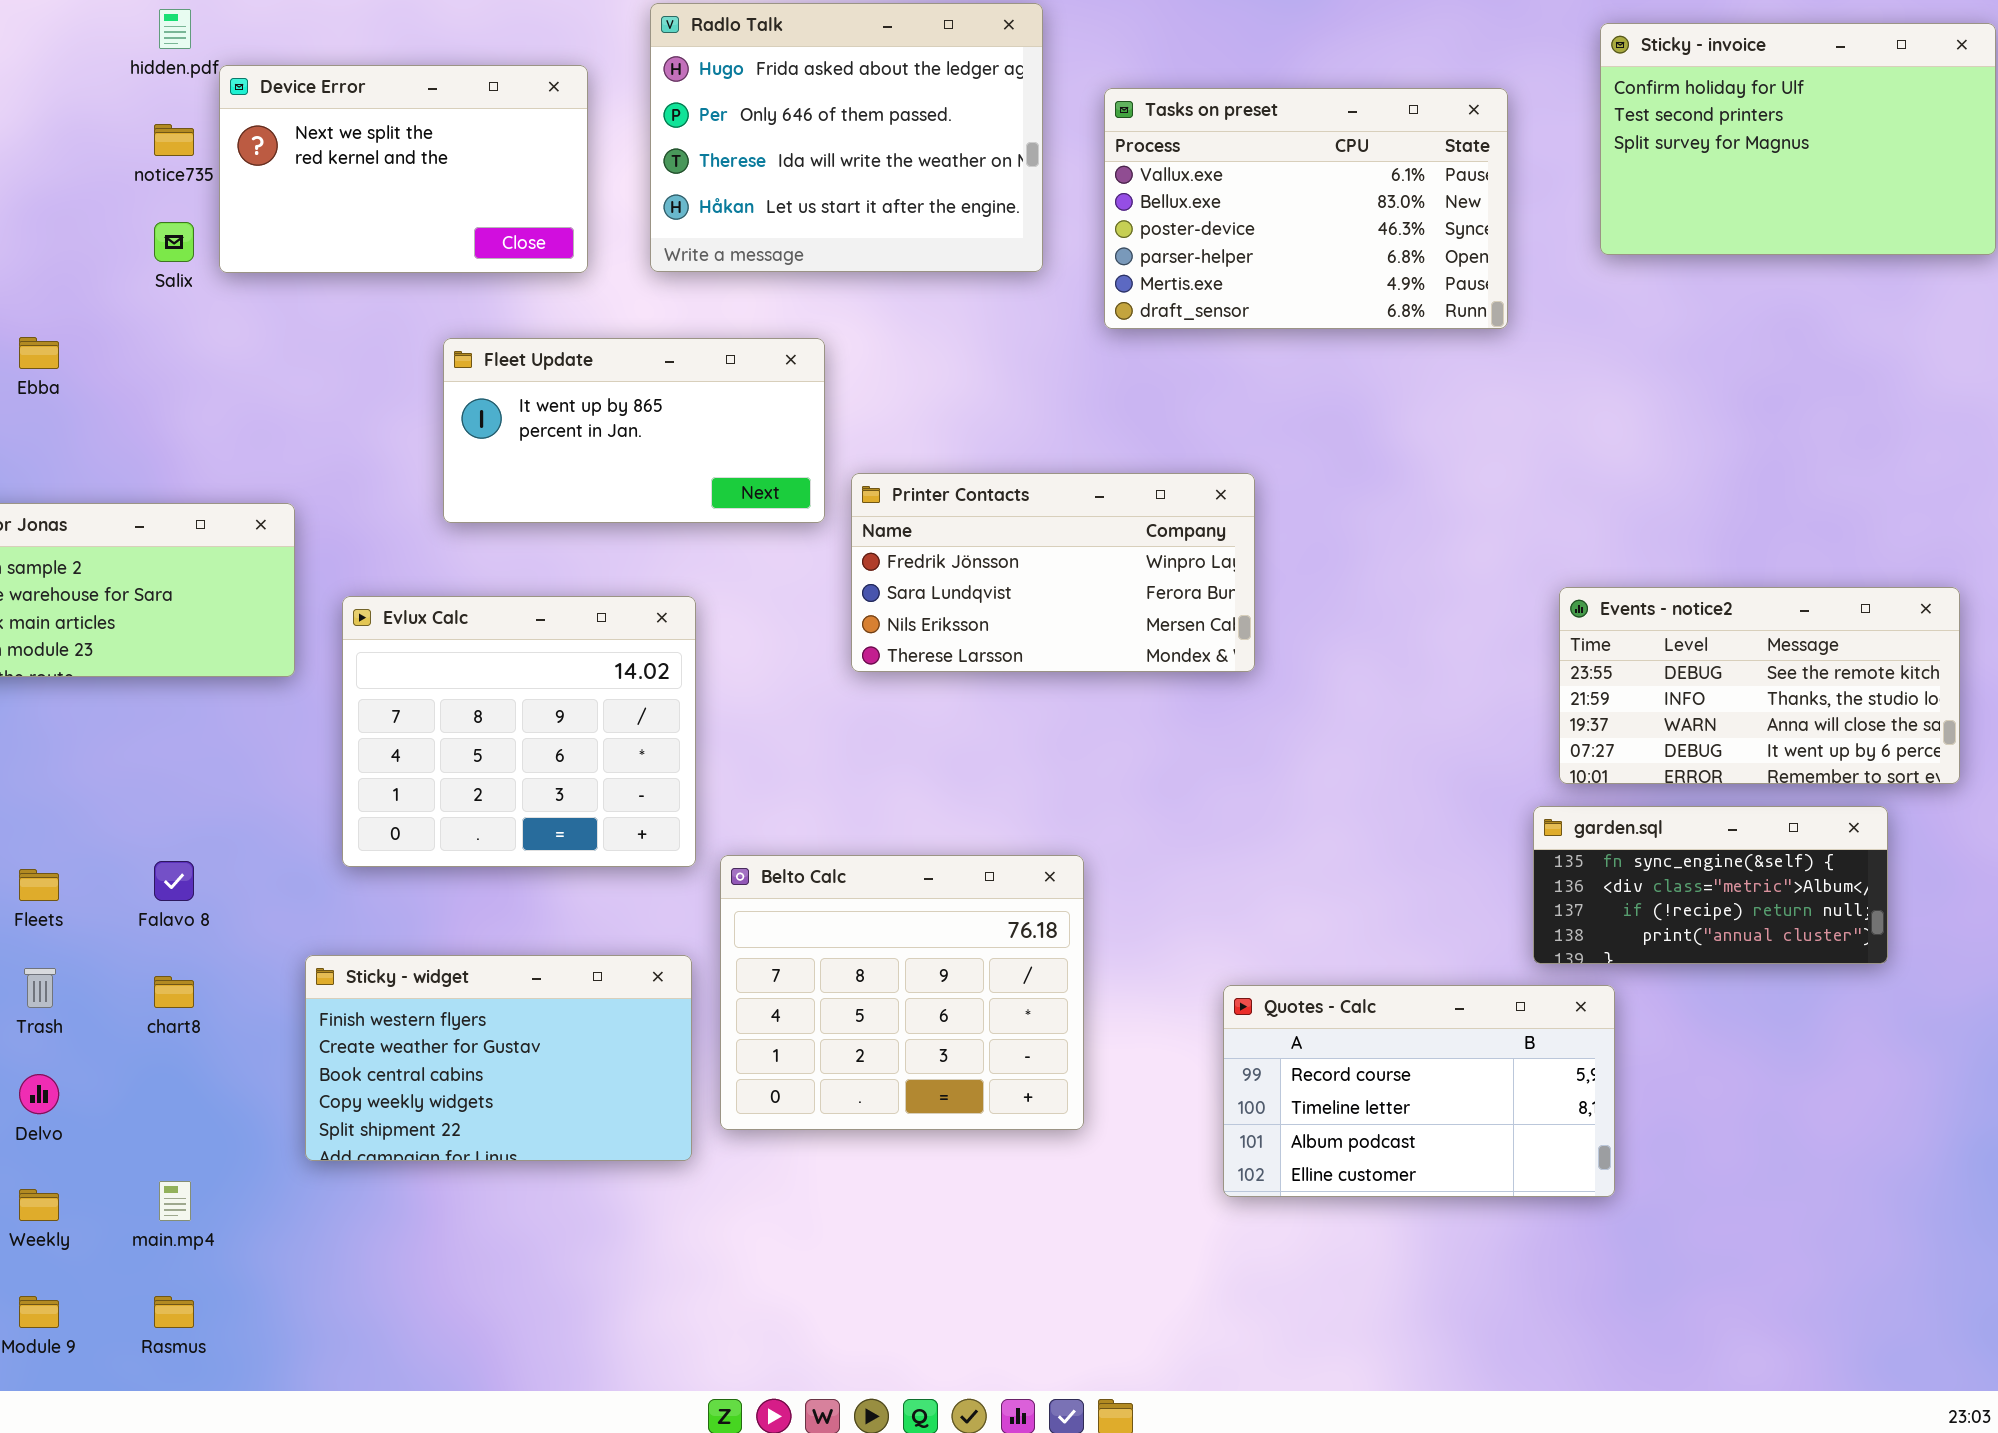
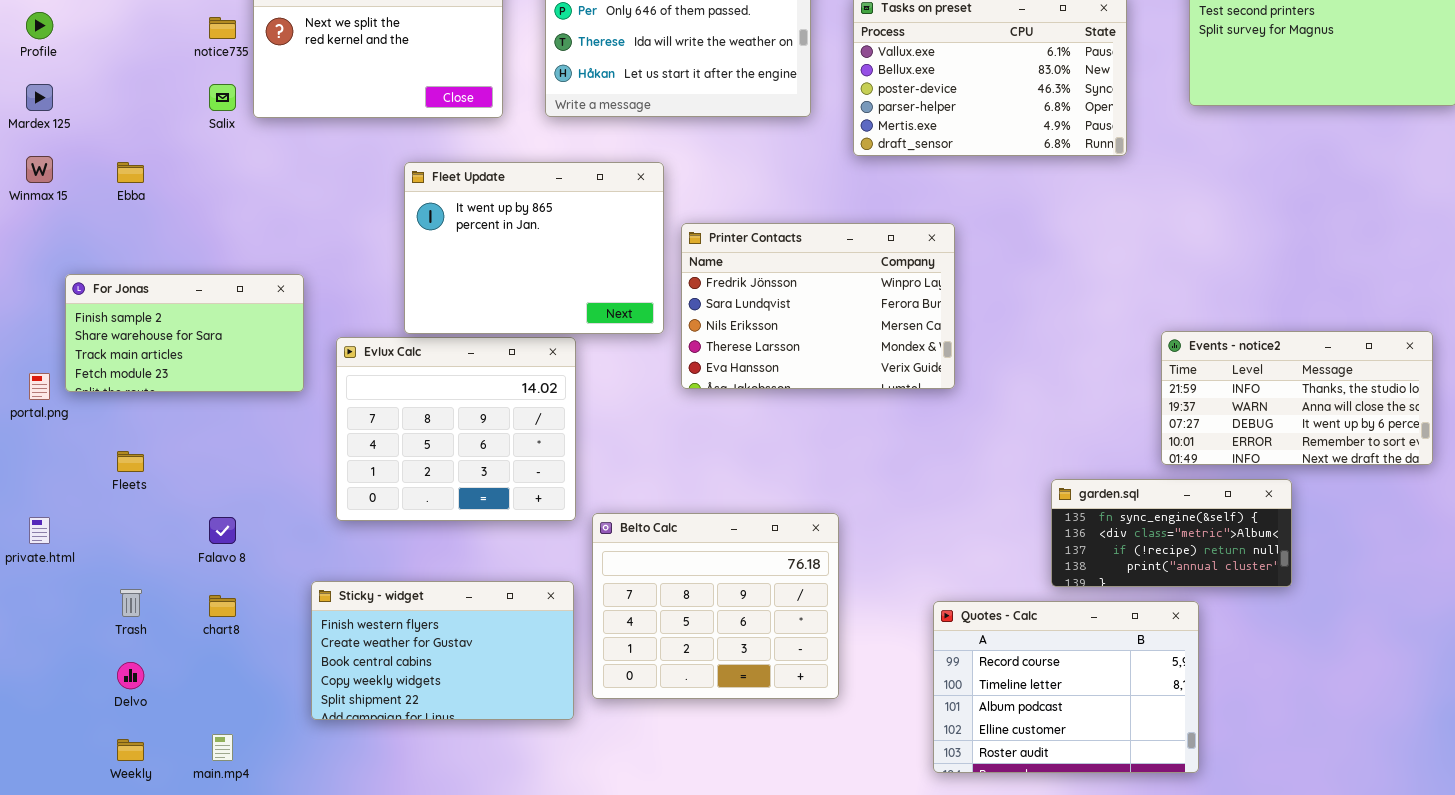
Fleet Update: [443,338,825,523] -> [404,162,664,334], resized
Printer Contacts: [851,473,1255,672] -> [681,223,955,389], resized
Events - notice2: [1559,587,1960,784] -> [1161,331,1433,465], scrolled down 1 row
garden.sql: [1533,806,1888,964] -> [1051,479,1292,587], moved
Fleets: [19,869,59,901] -> [117,451,144,472], moved
Quotes - Calc: [1223,985,1615,1197] -> [933,601,1199,773], resized

